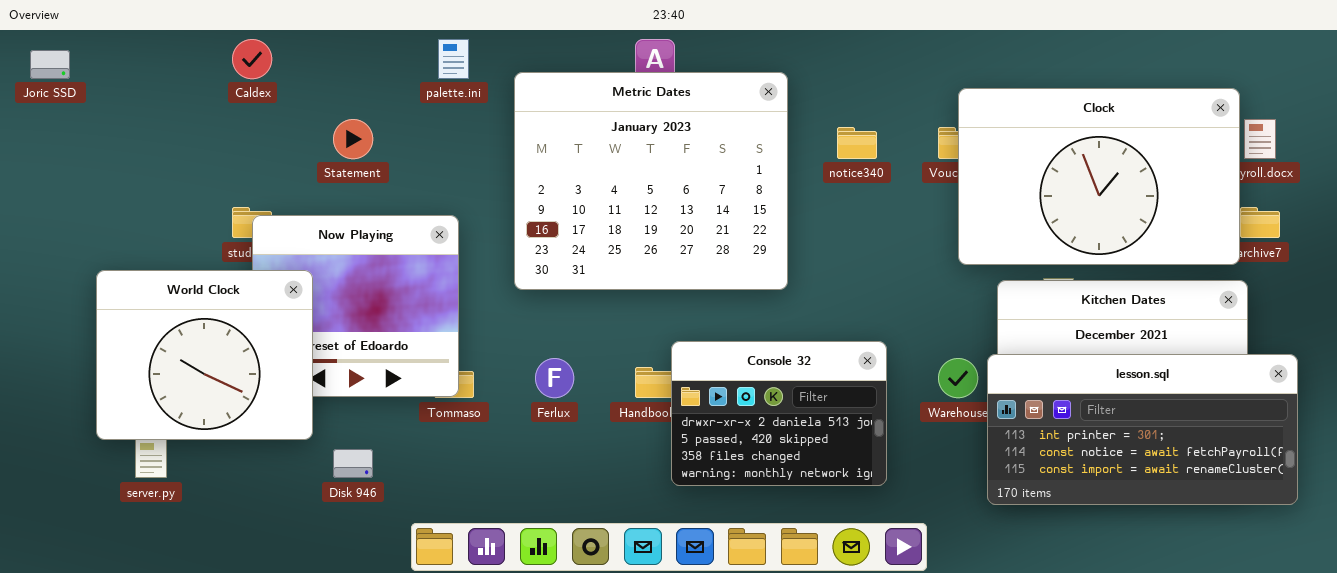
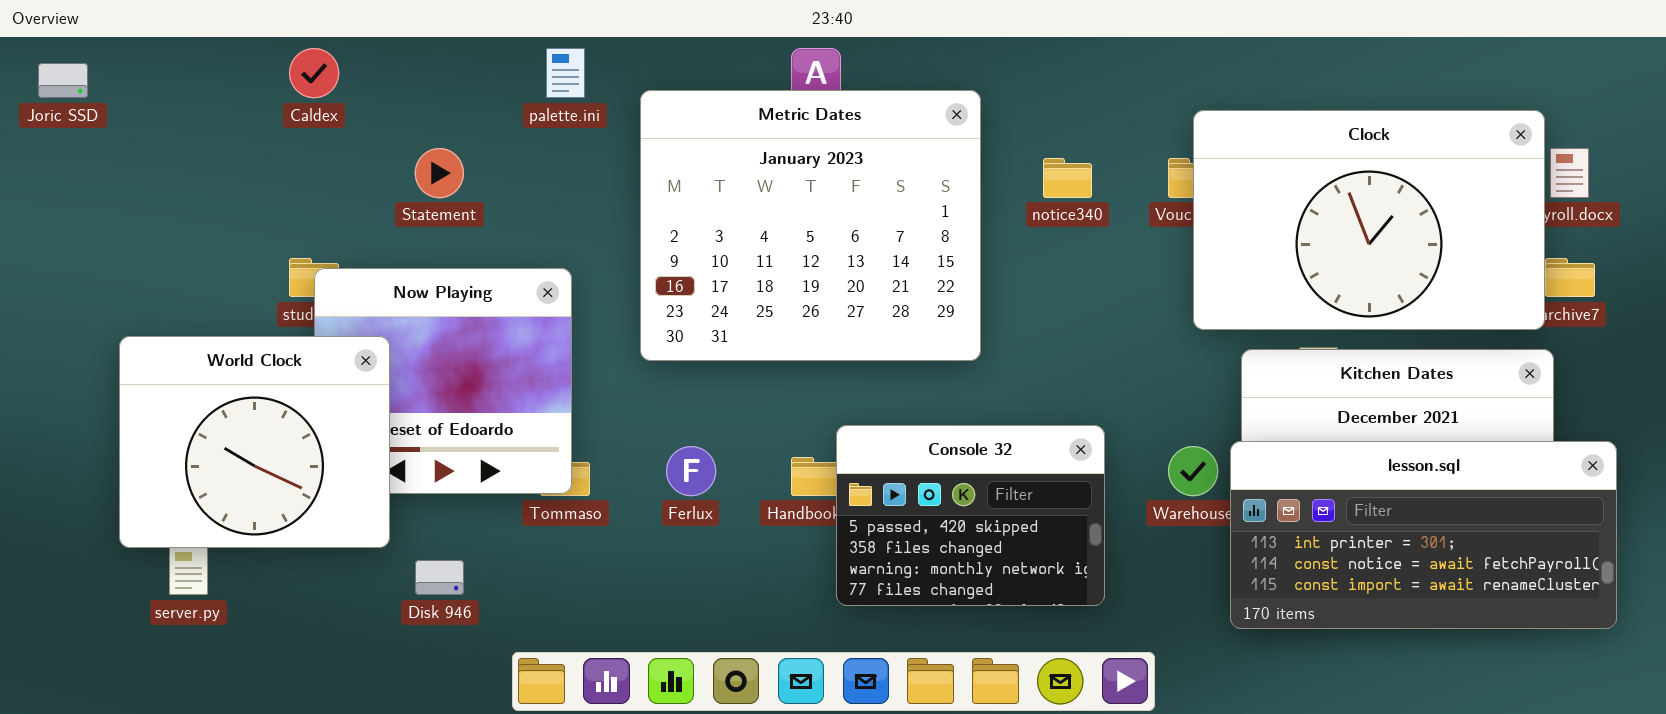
Console 32: [671,341,887,486] -> [836,425,1105,606], scrolled down 1 row

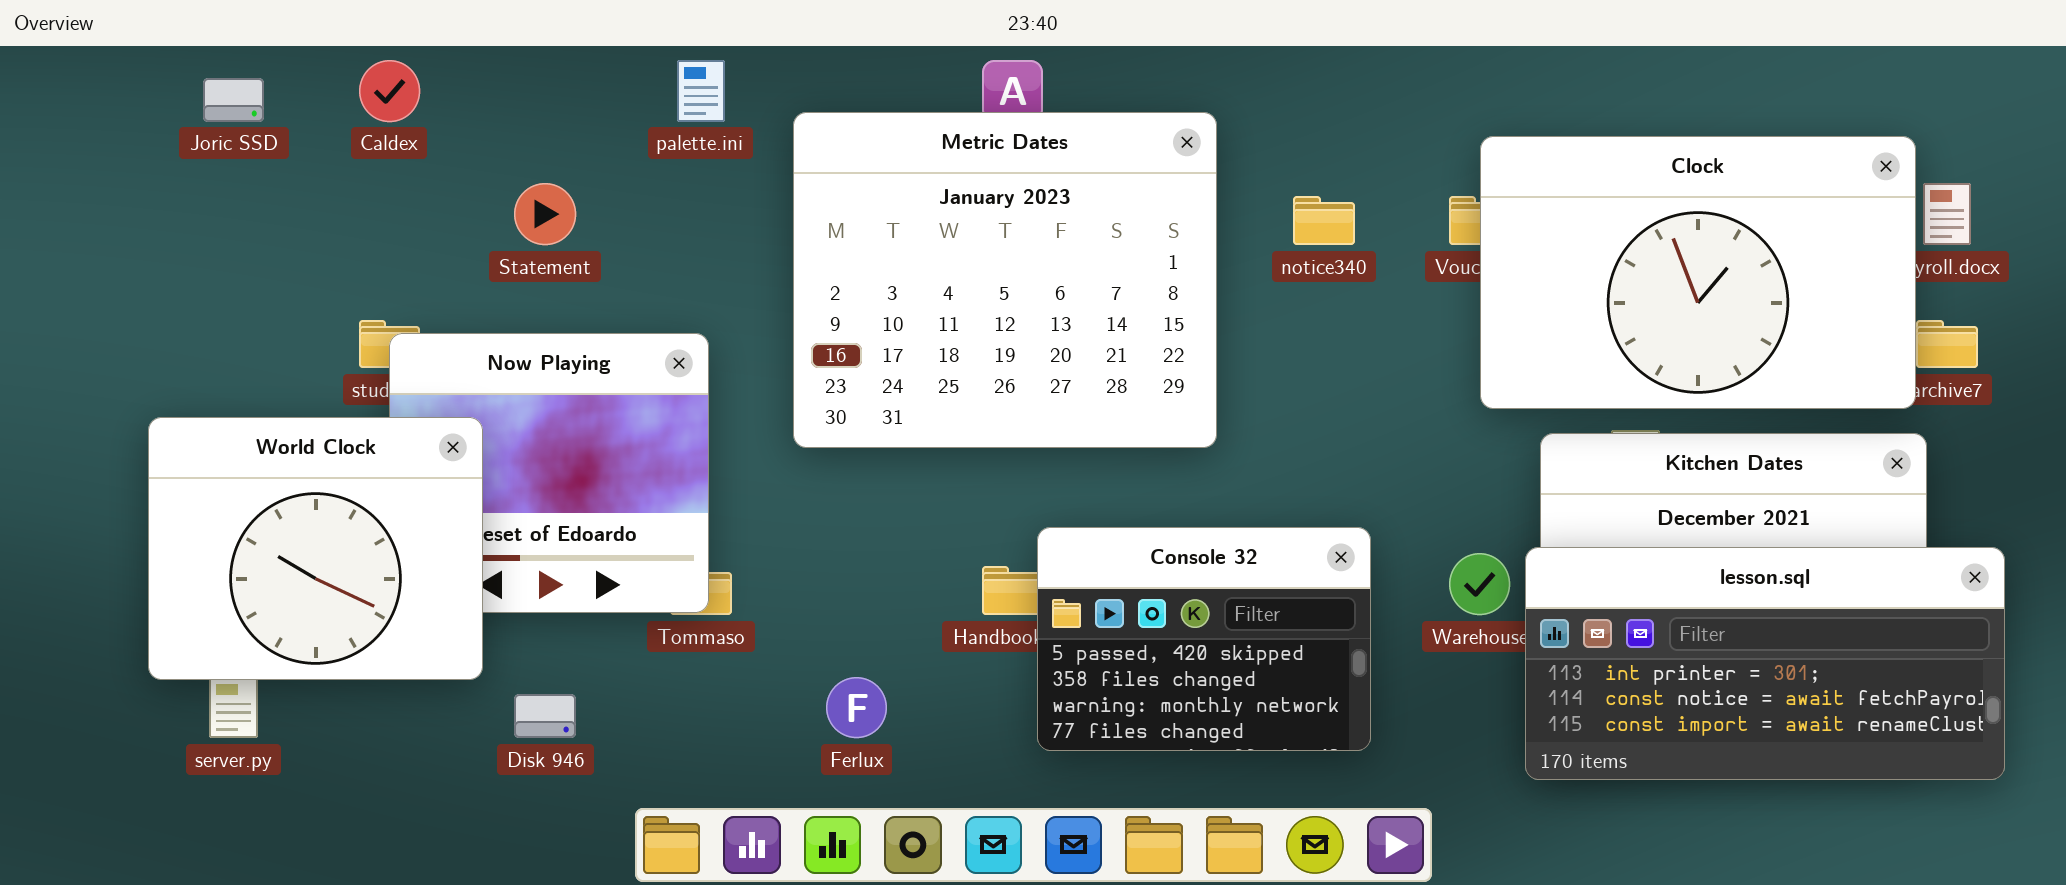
Joric SSD: [38,63,88,98] -> [203,78,264,122], moved
Ferlux: [666,446,716,496] -> [826,677,887,738], moved

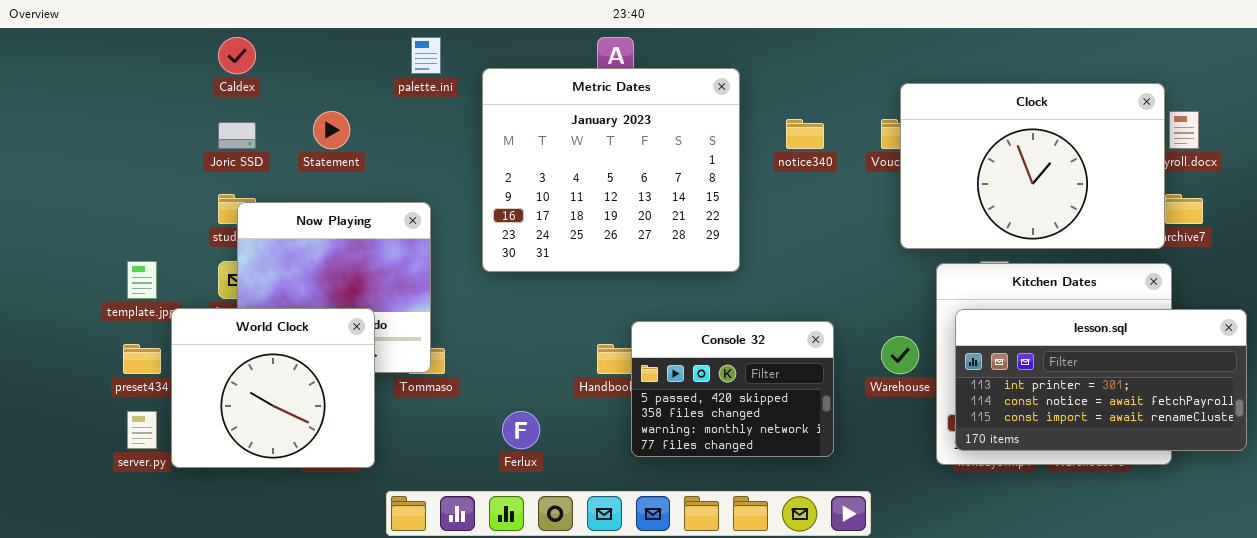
Joric SSD: [203,78,264,122] -> [218,122,256,149], moved
World Clock: [148,417,483,680] -> [171,308,375,468], moved
lesson.sql: [1525,547,2005,780] -> [955,309,1247,451], moved

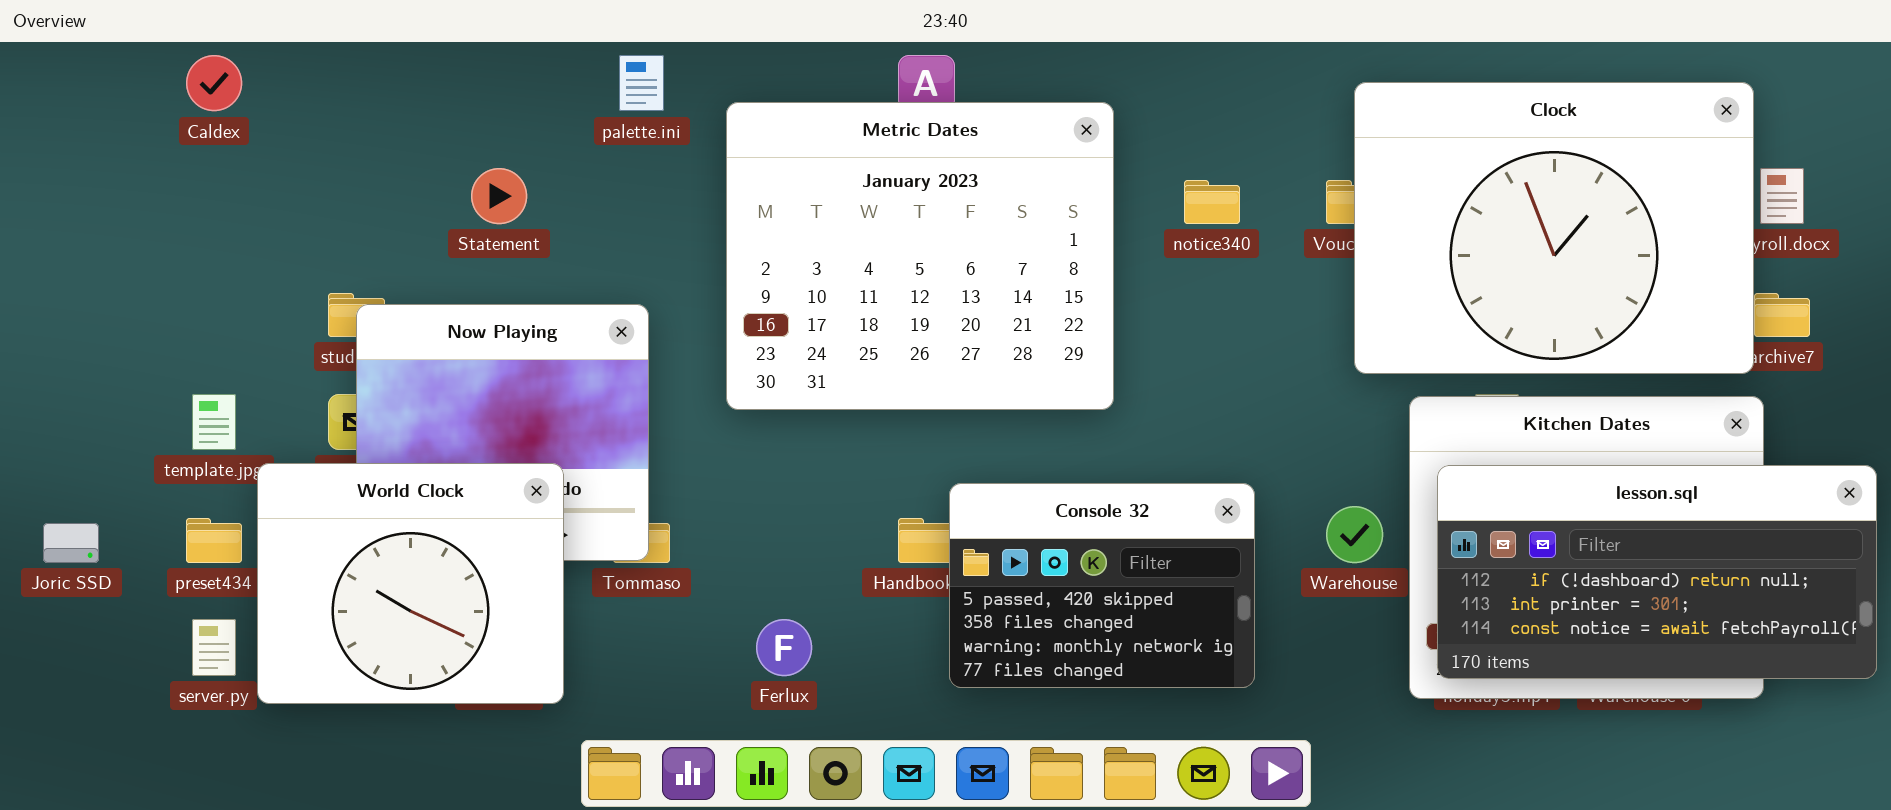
Caldex: [218,37,256,74] -> [186,55,242,111], moved
Clock: [900,83,1165,249] -> [1354,82,1754,374], resized
Joric SSD: [218,122,256,149] -> [43,523,99,563], moved
lesson.sql: [955,309,1247,451] -> [1437,465,1877,679], scrolled up 1 row

